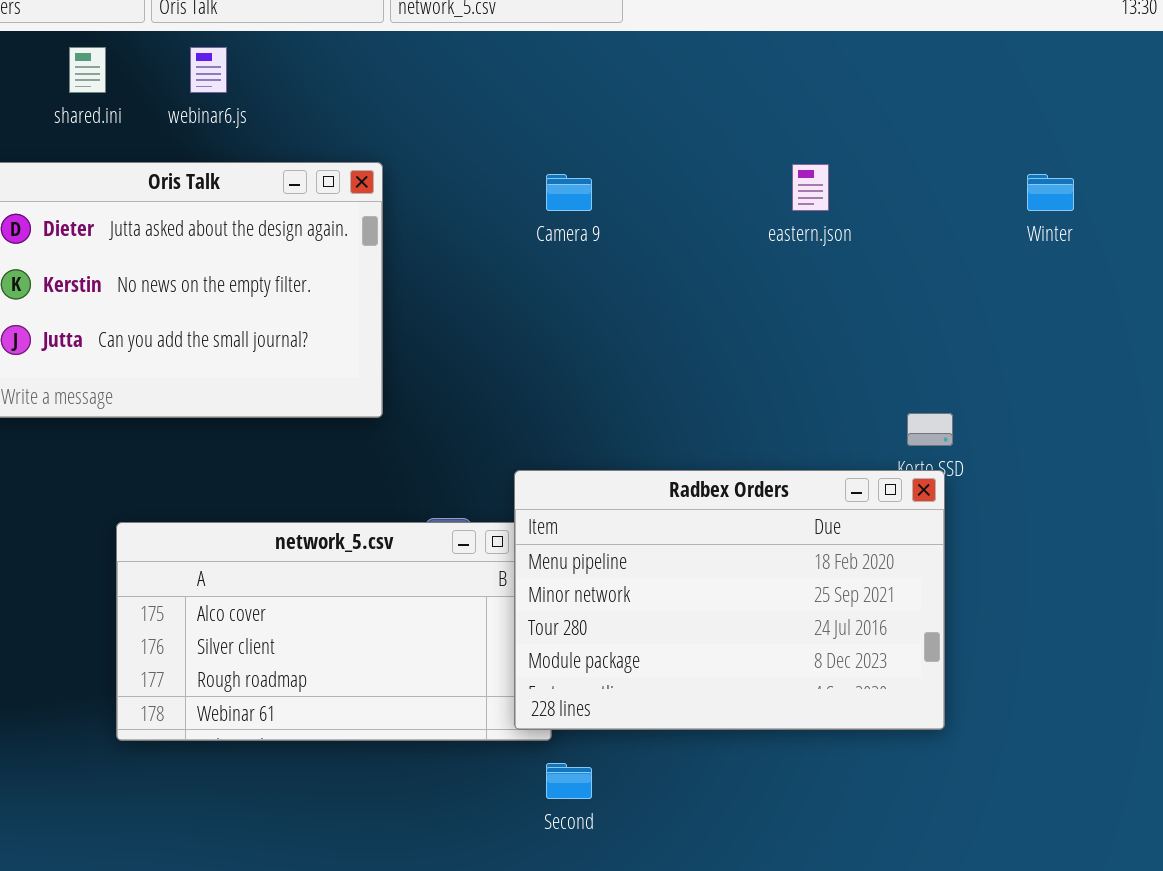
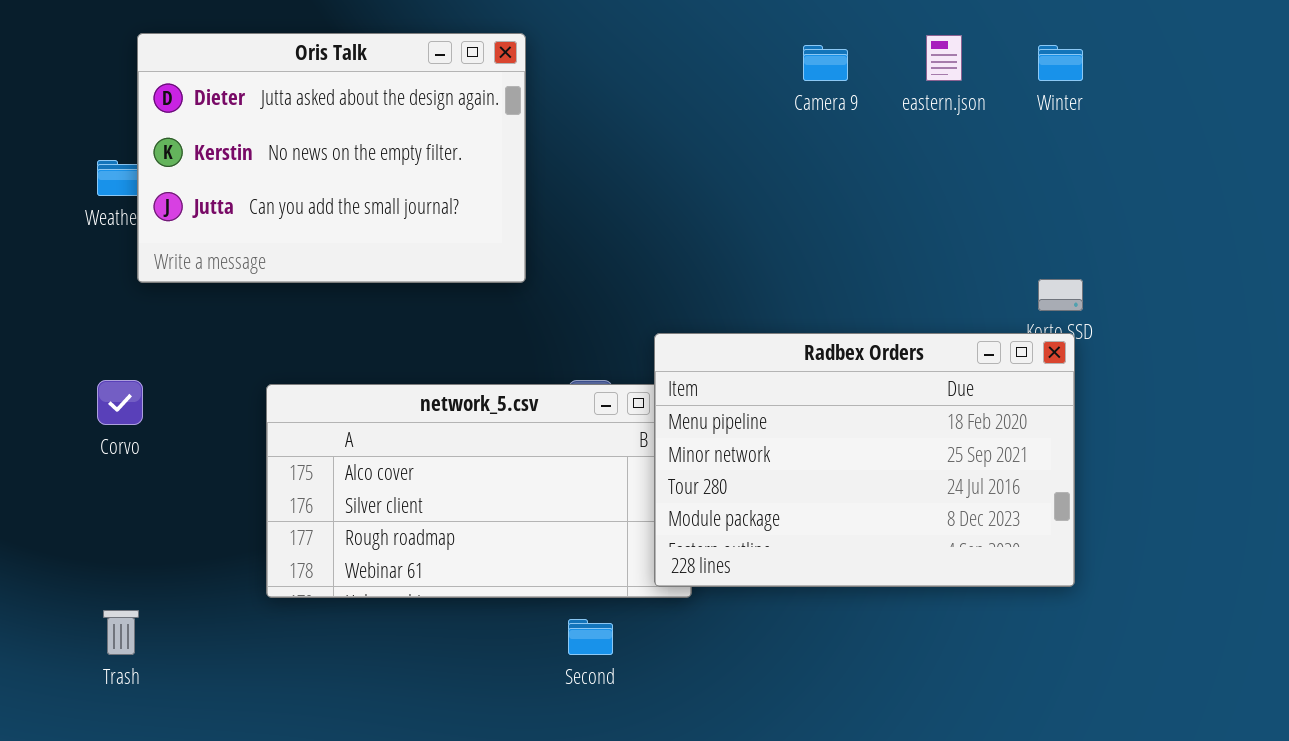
Camera 9: [546,174,592,211] -> [803,45,848,81], moved
Winter: [1027,174,1074,211] -> [1038,45,1083,81], moved
Second: [546,763,592,799] -> [568,619,613,655], moved

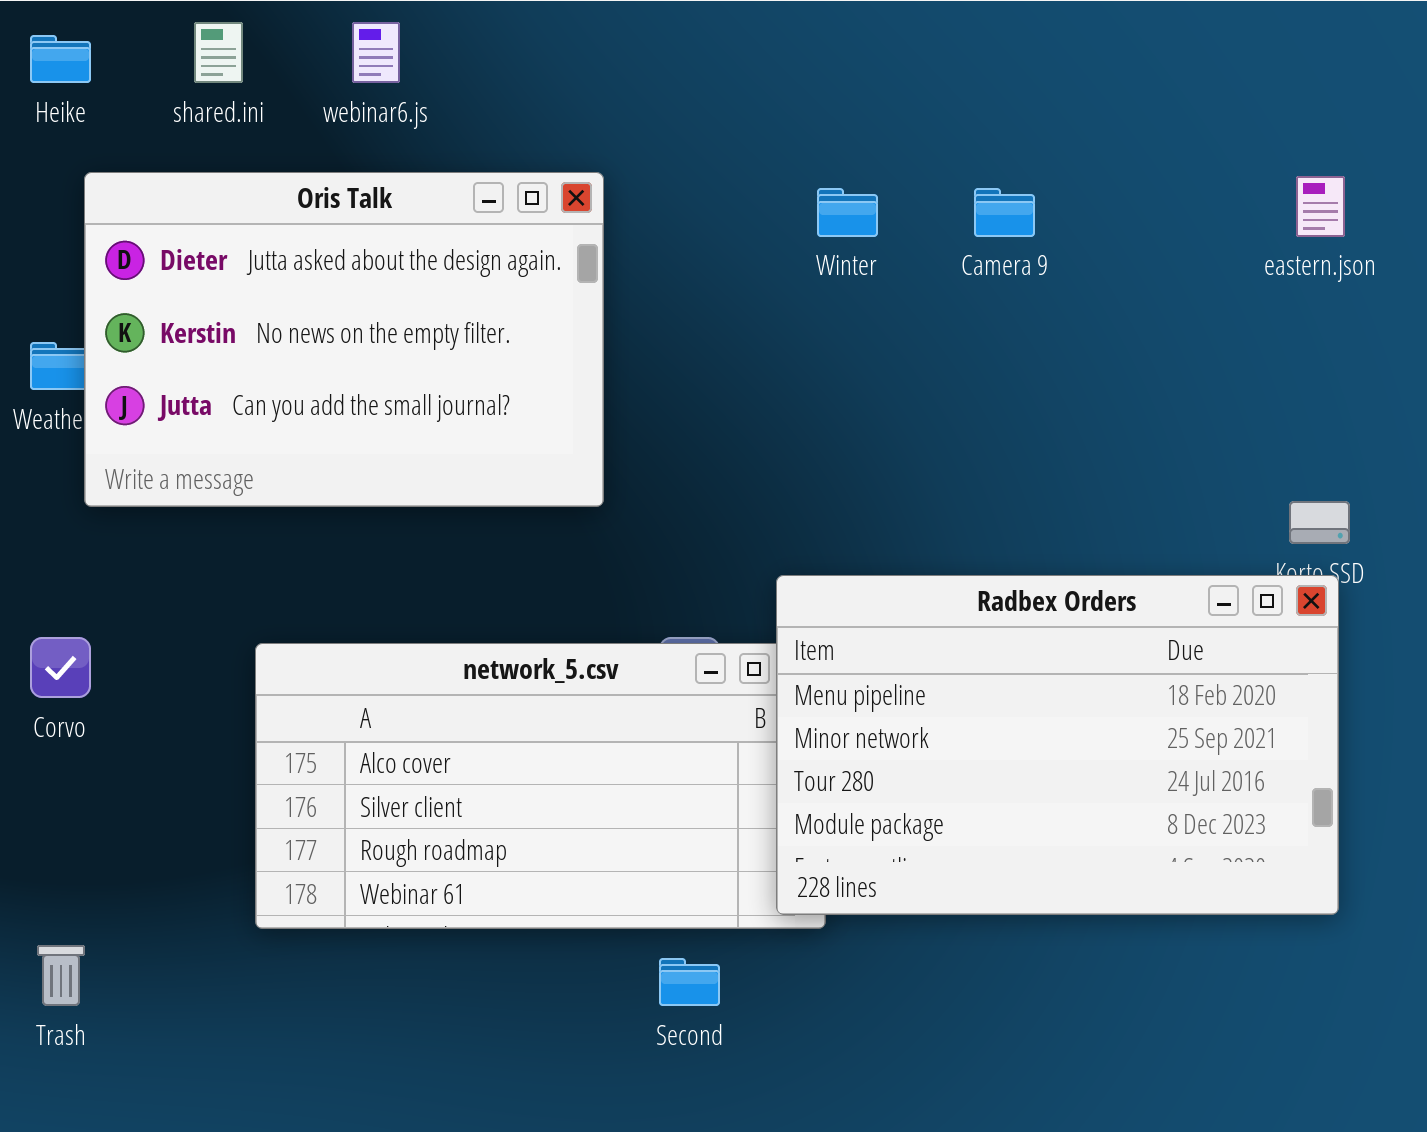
eastern.json: [926,35,962,81] -> [1296,176,1345,237], moved
Winter: [1038,45,1083,81] -> [817,188,878,237], moved

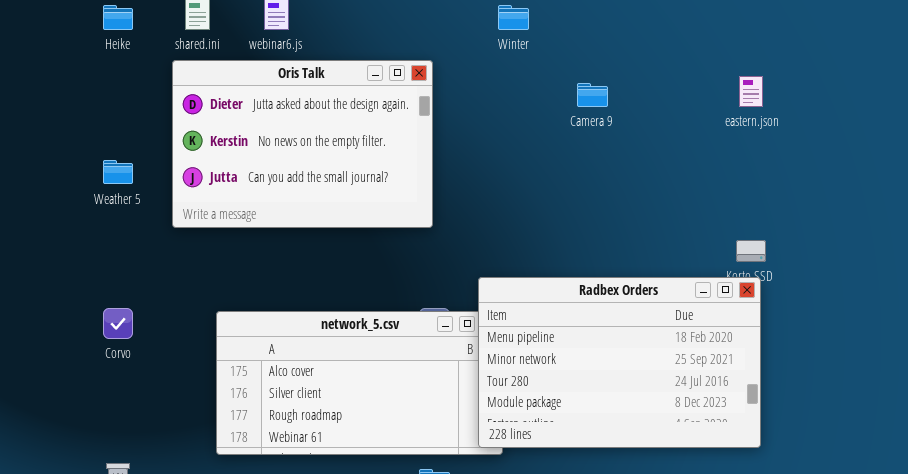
Oris Talk: [84,172,604,507] -> [172,60,433,228], moved
Winter: [817,188,878,237] -> [498,5,529,30], moved

